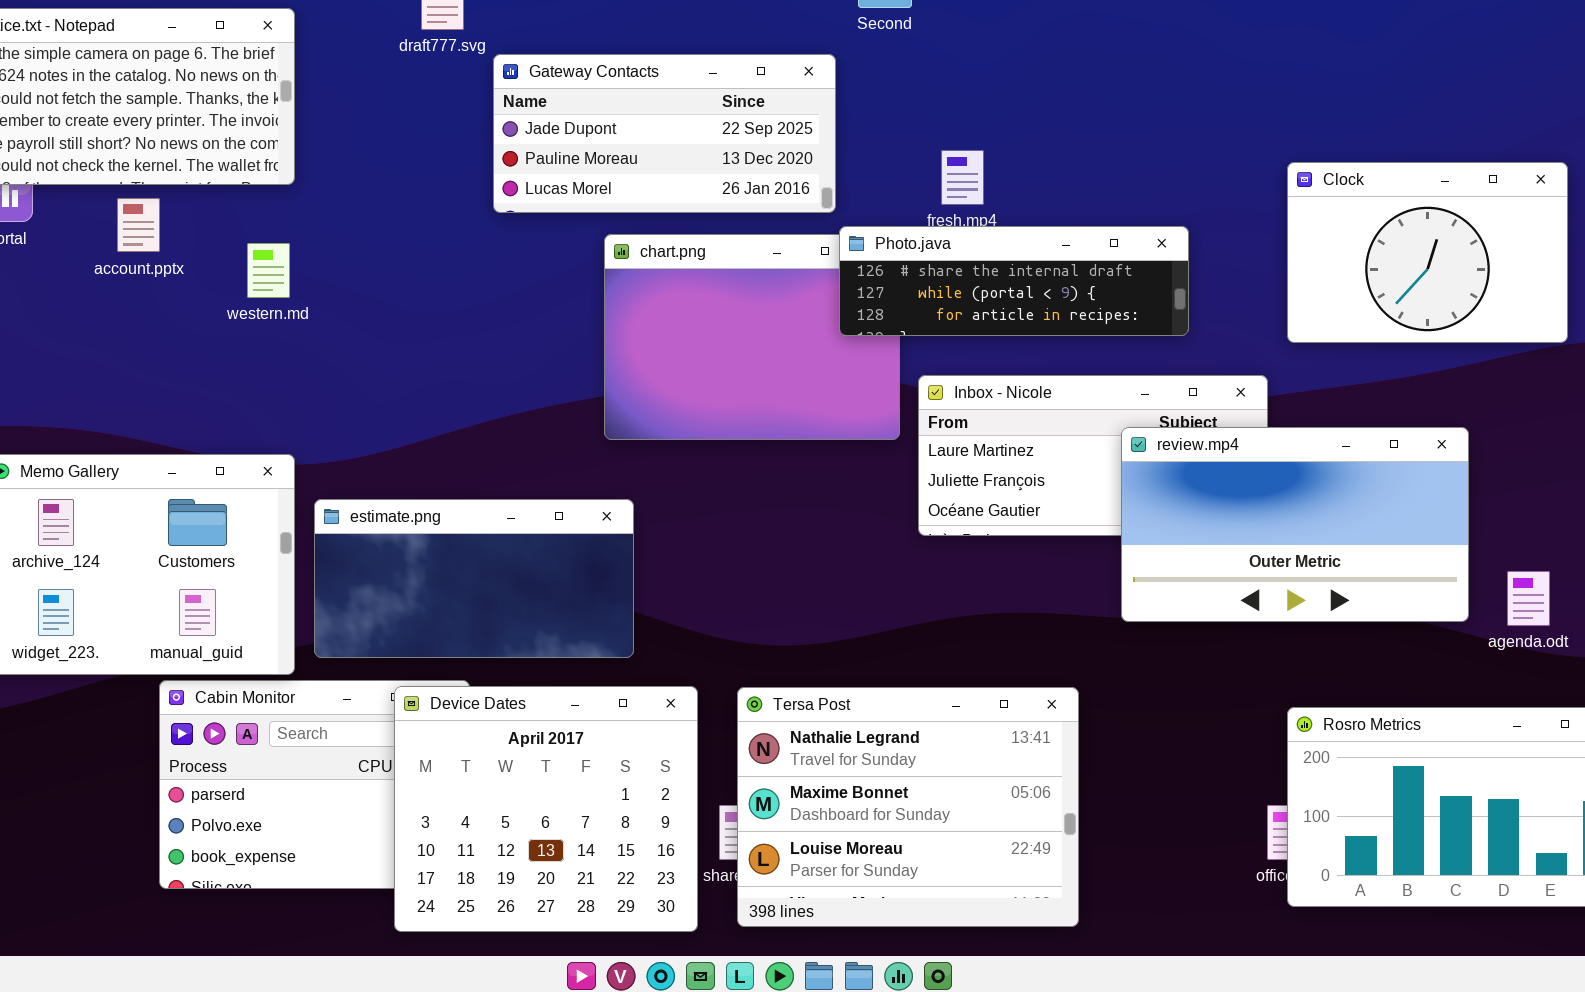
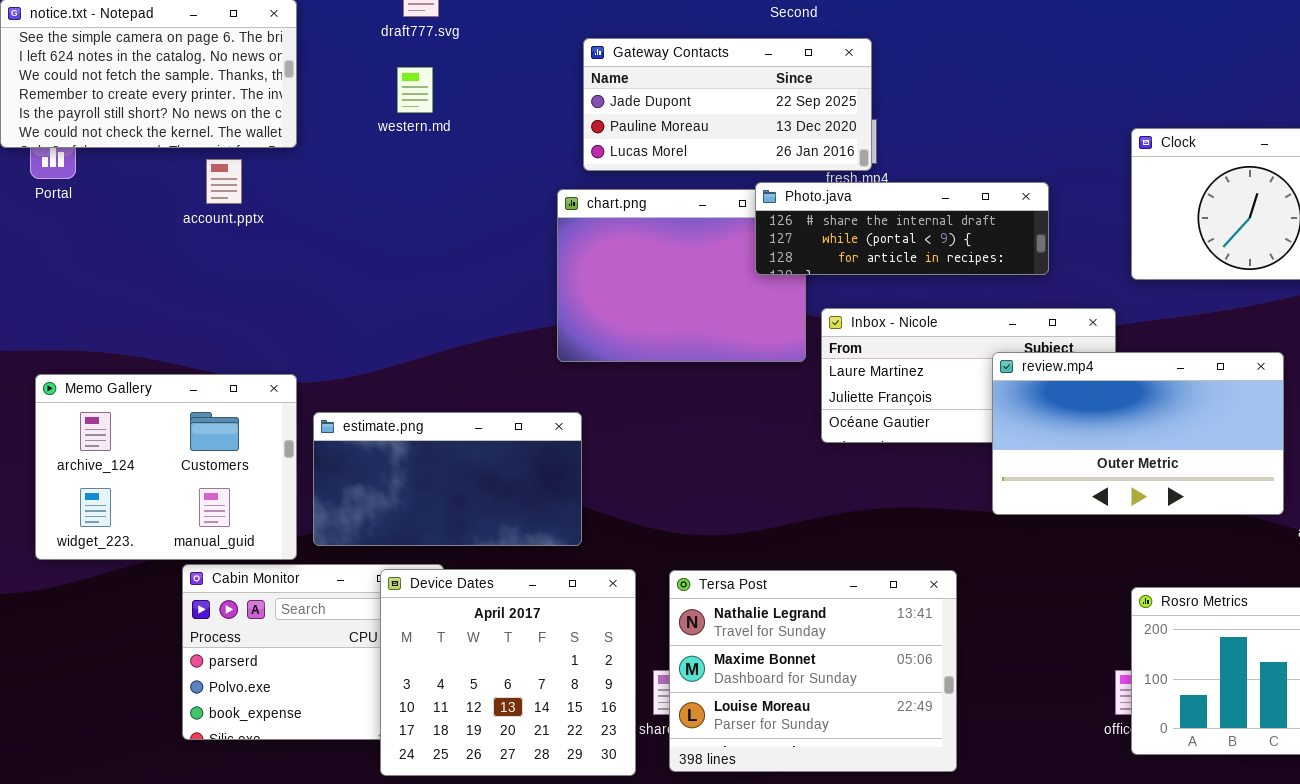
Gateway Contacts: [493,54,836,213] -> [583,38,872,171], moved
account.pptx: [117,198,160,252] -> [206,159,242,204], moved
western.md: [247,243,290,298] -> [397,67,433,113], moved

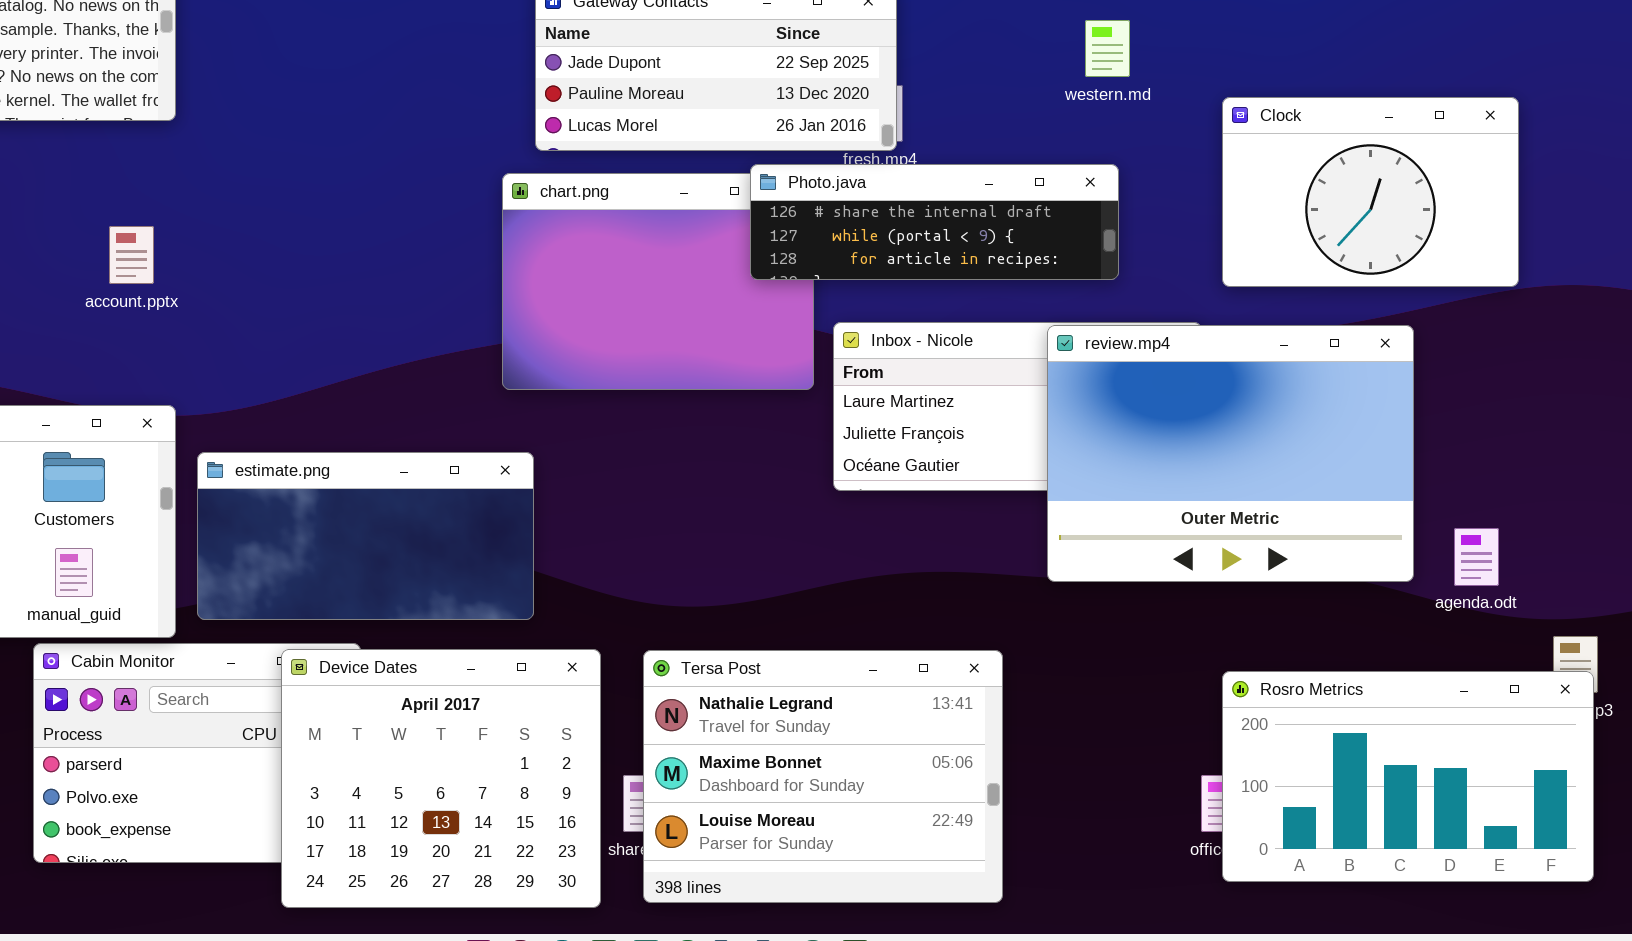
western.md: [397,67,433,113] -> [1085,20,1130,77], moved
account.pptx: [206,159,242,204] -> [109,226,154,284], moved
review.mp4: [992,352,1284,515] -> [1047,325,1414,582], resized

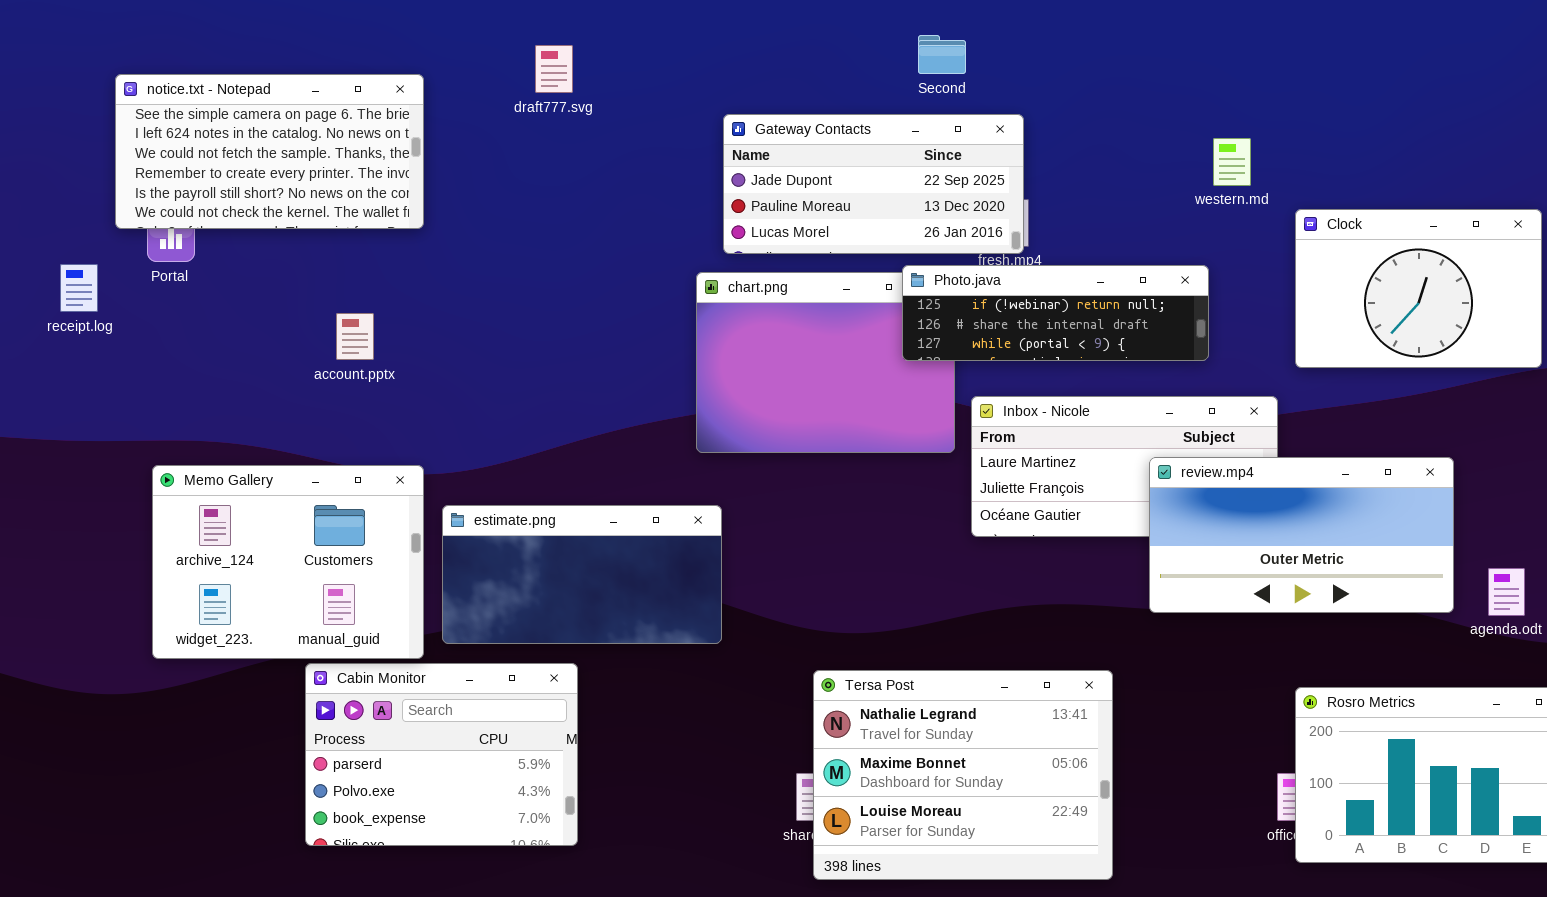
western.md: [1085,20,1130,77] -> [1213,138,1251,186], moved
Photo.java: [750,164,1119,280] -> [902,265,1209,361], scrolled up 1 row
account.pptx: [109,226,154,284] -> [336,313,374,360], moved
review.mp4: [1047,325,1414,582] -> [1149,457,1454,613], resized
Device Dates: [281,649,601,908] -> none, closed

